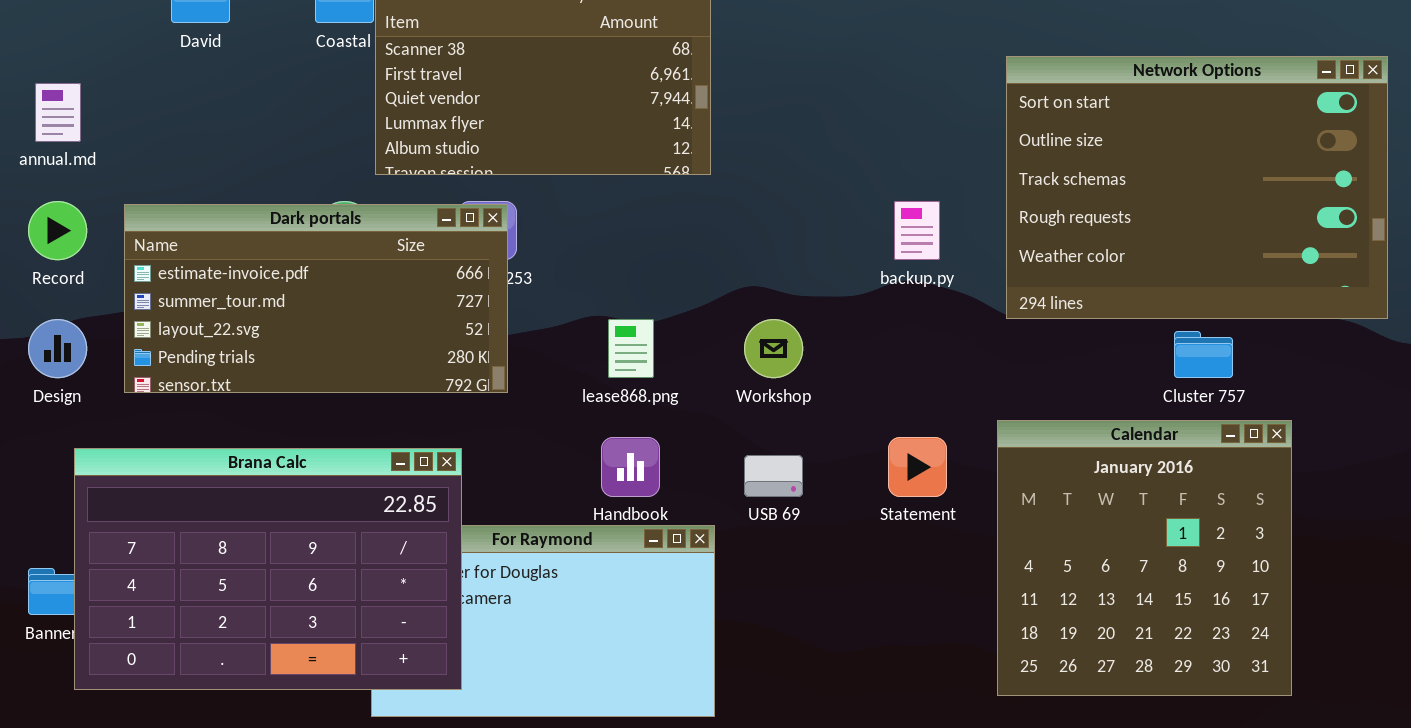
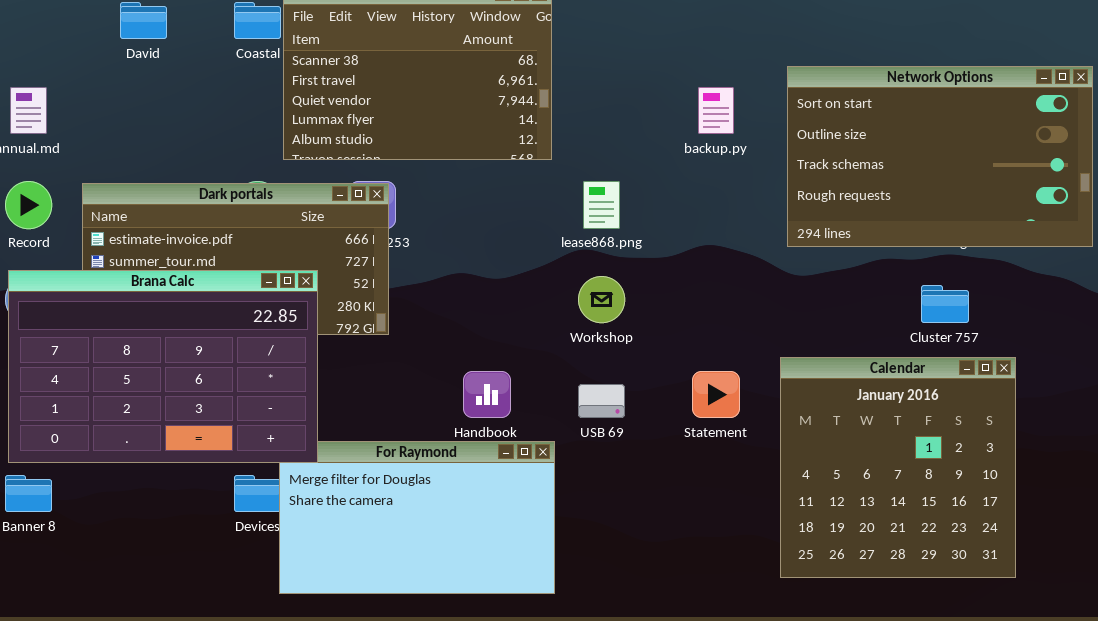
Network Options: [1006,56,1388,319] -> [787,66,1093,247], resized
backup.py: [894,201,940,260] -> [698,87,734,134], moved
lease868.png: [608,319,654,378] -> [583,181,620,229], moved
Brana Calc: [74,448,462,690] -> [8,270,318,463], moved

